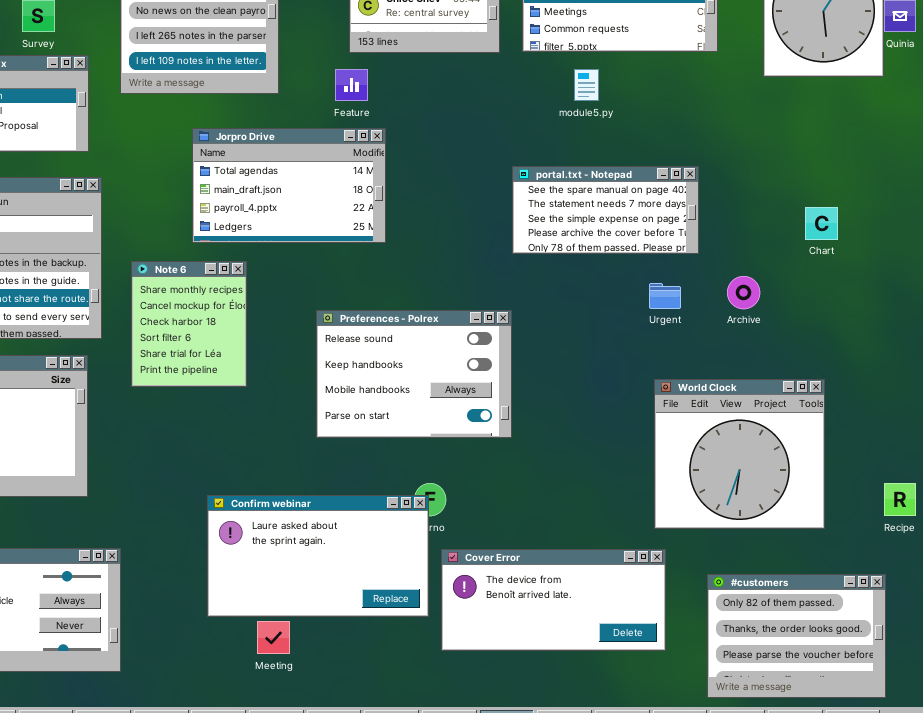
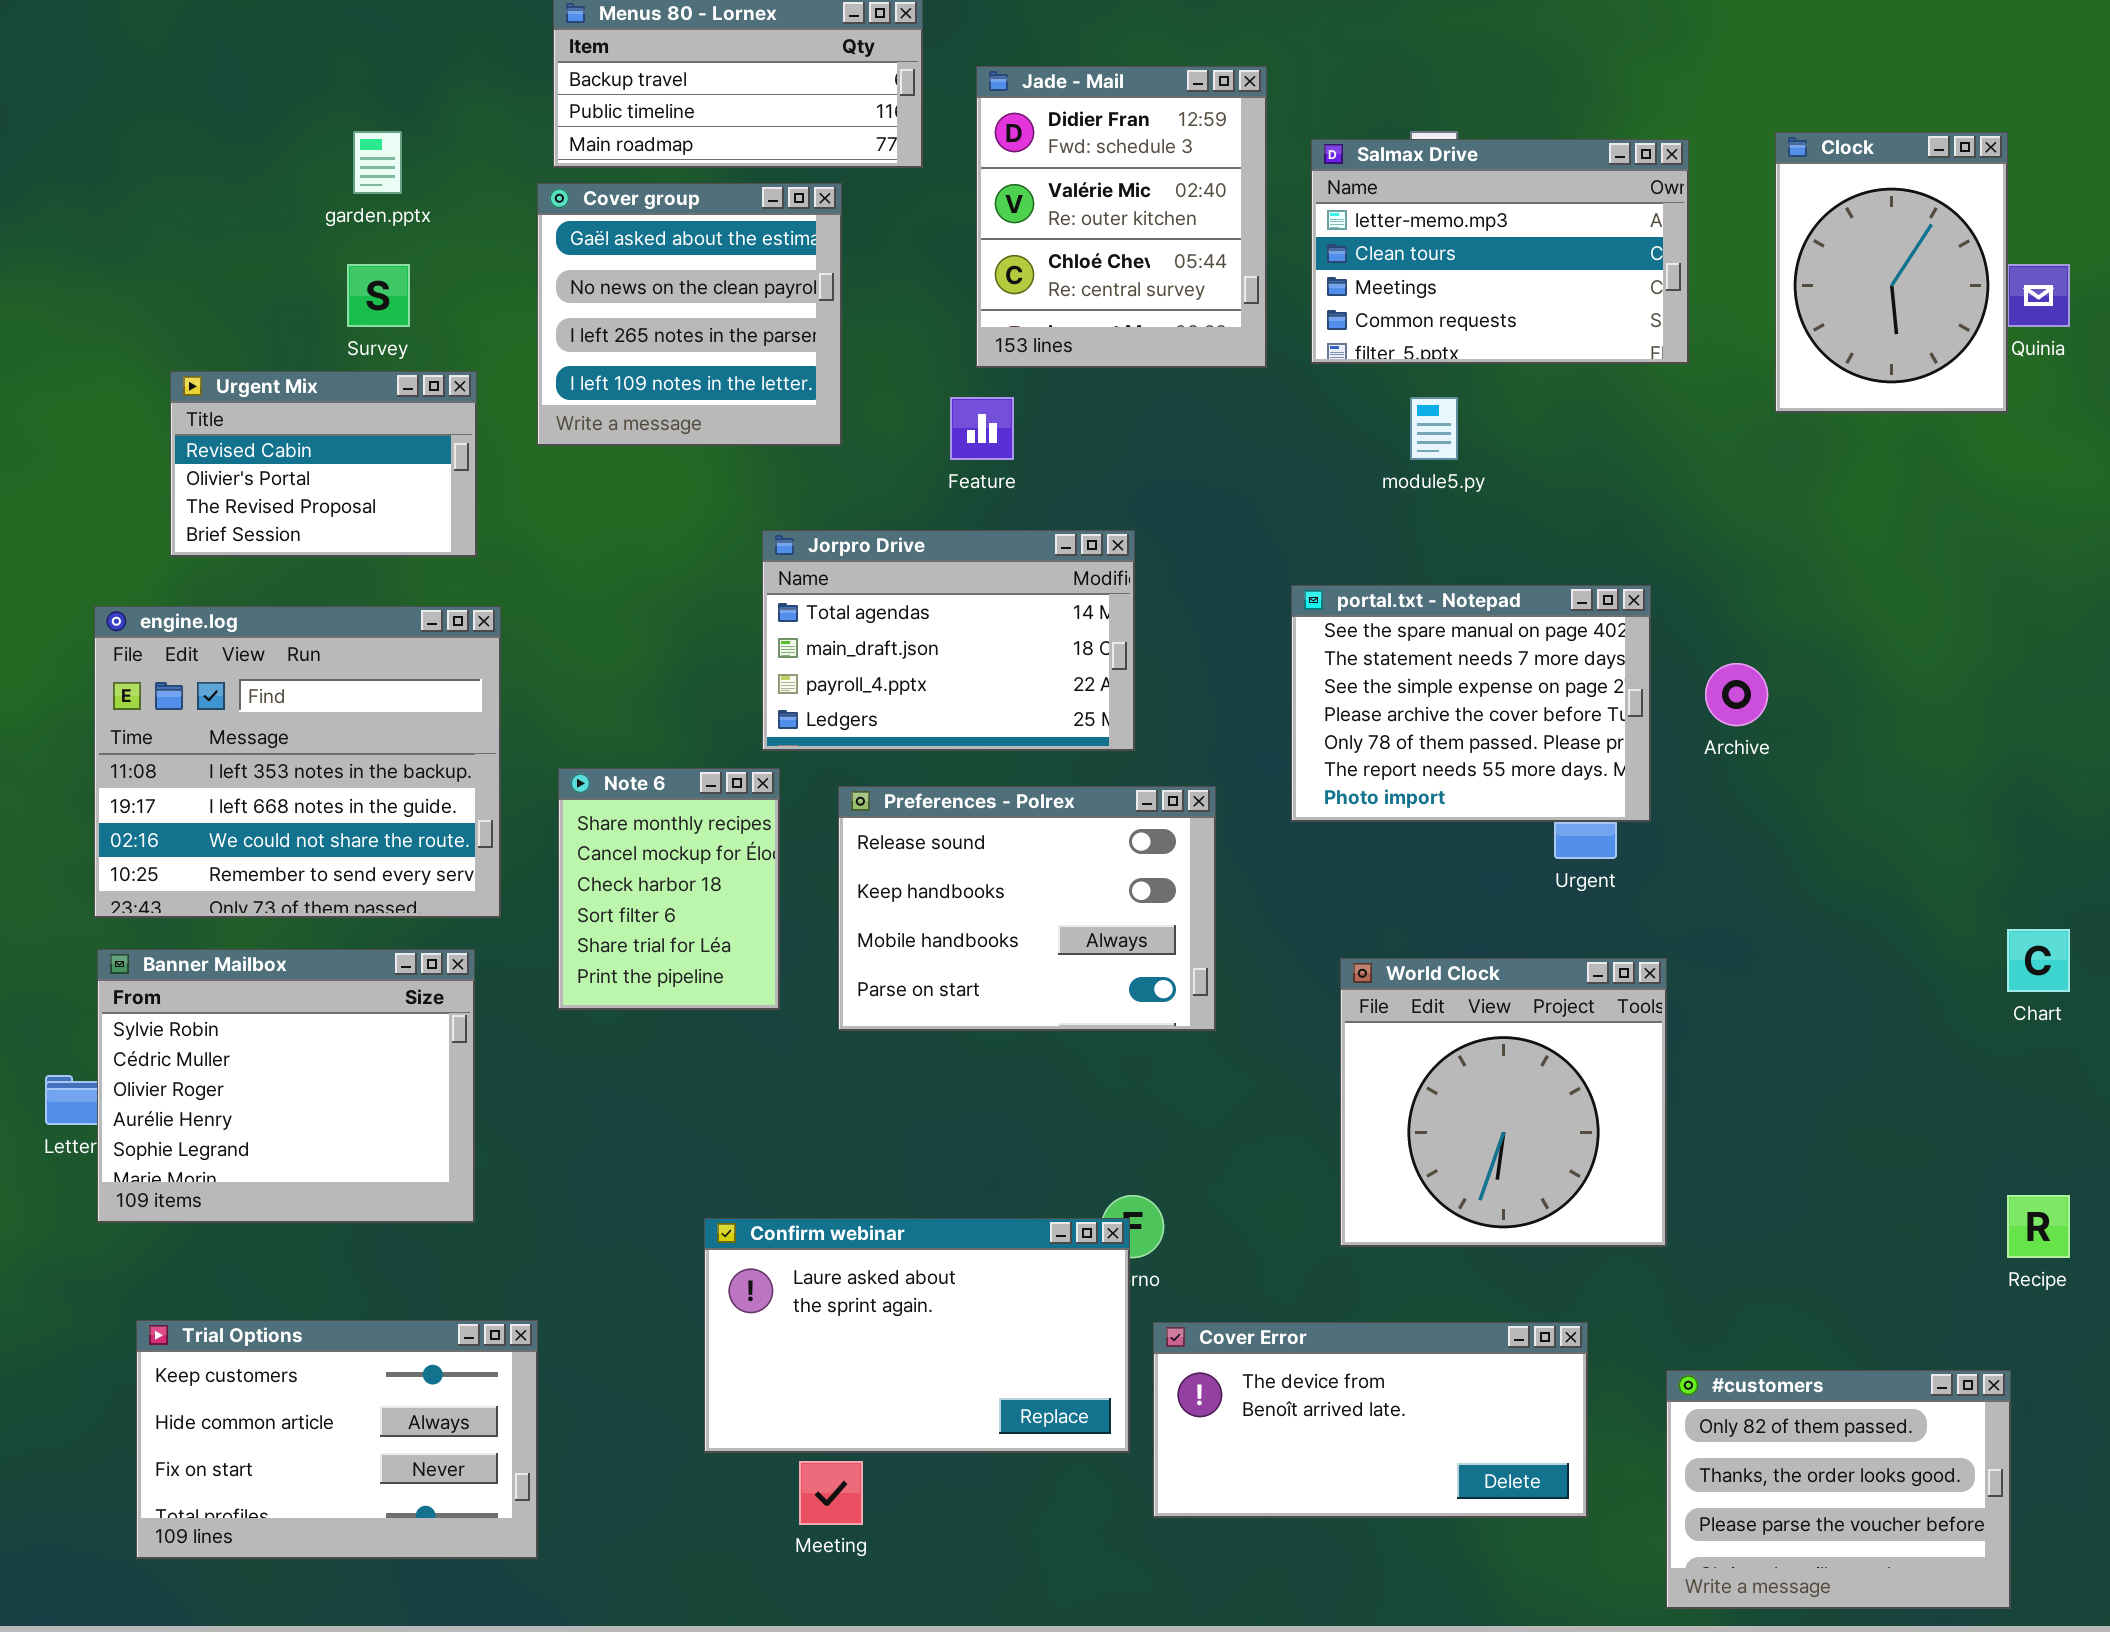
Jorpro Drive: [192,128,386,243] -> [762,530,1135,751], moved
portal.txt - Notepad: [512,166,699,254] -> [1291,585,1651,822], resized
Chart: [805,207,838,240] -> [2007,929,2070,992], moved
Archive: [727,276,760,309] -> [1705,663,1768,726], moved
Preferences - Polrex: [316,310,512,438] -> [838,786,1216,1031], moved
World Clock: [654,379,825,529] -> [1340,958,1667,1247], moved

